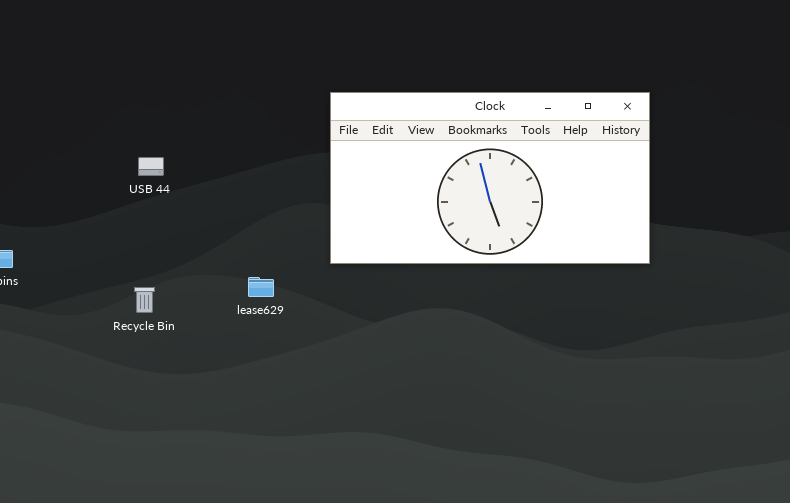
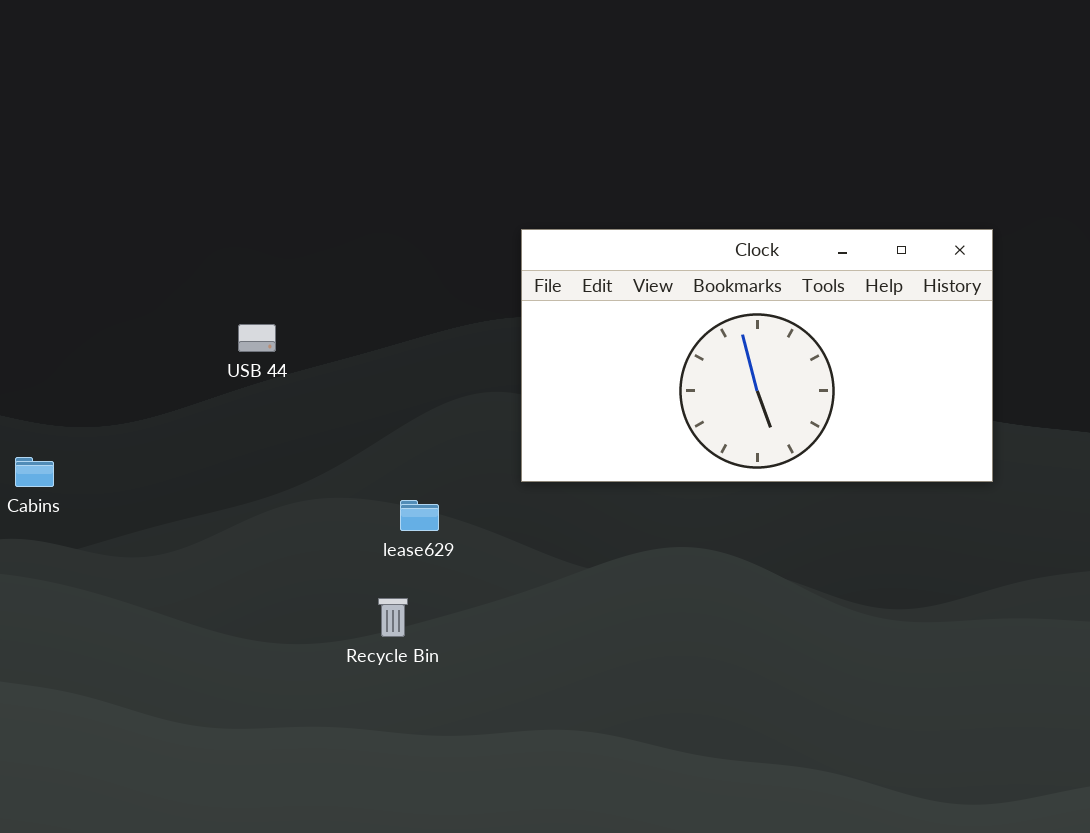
Recycle Bin: [134,287,155,313] -> [378,598,408,637], moved

